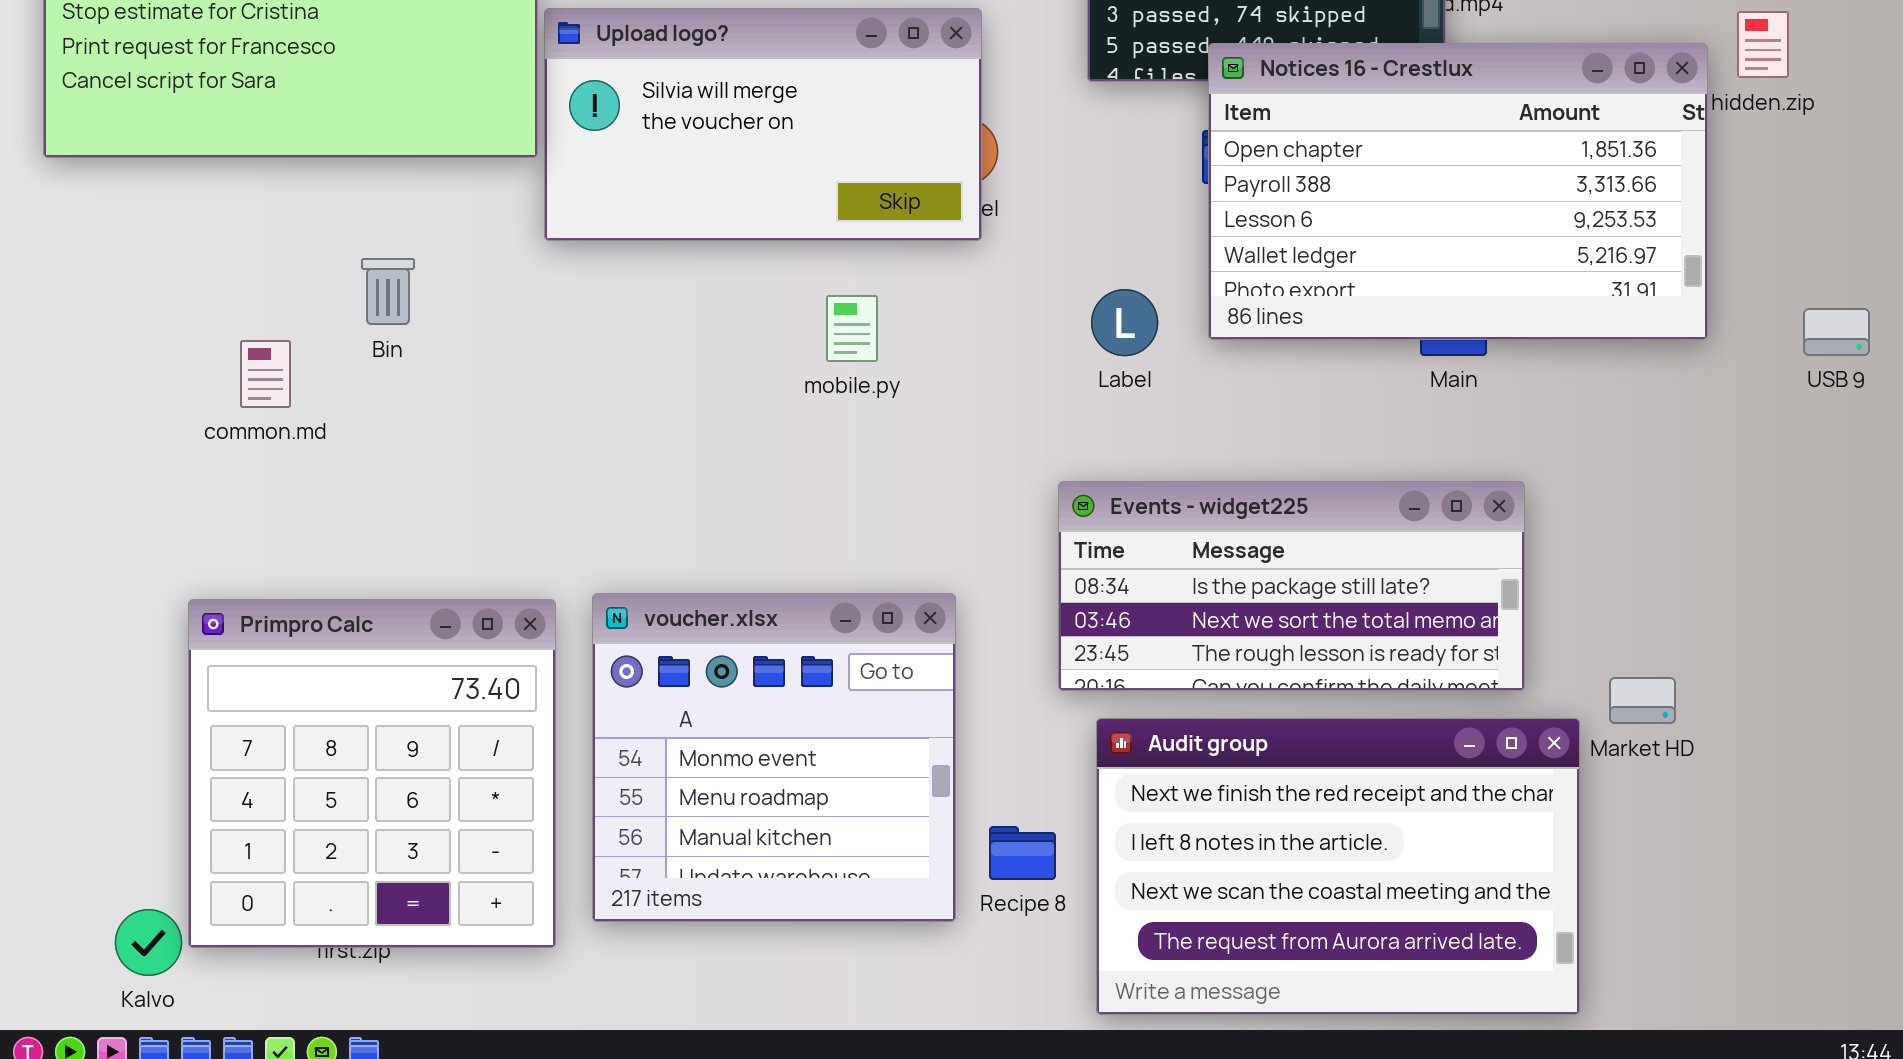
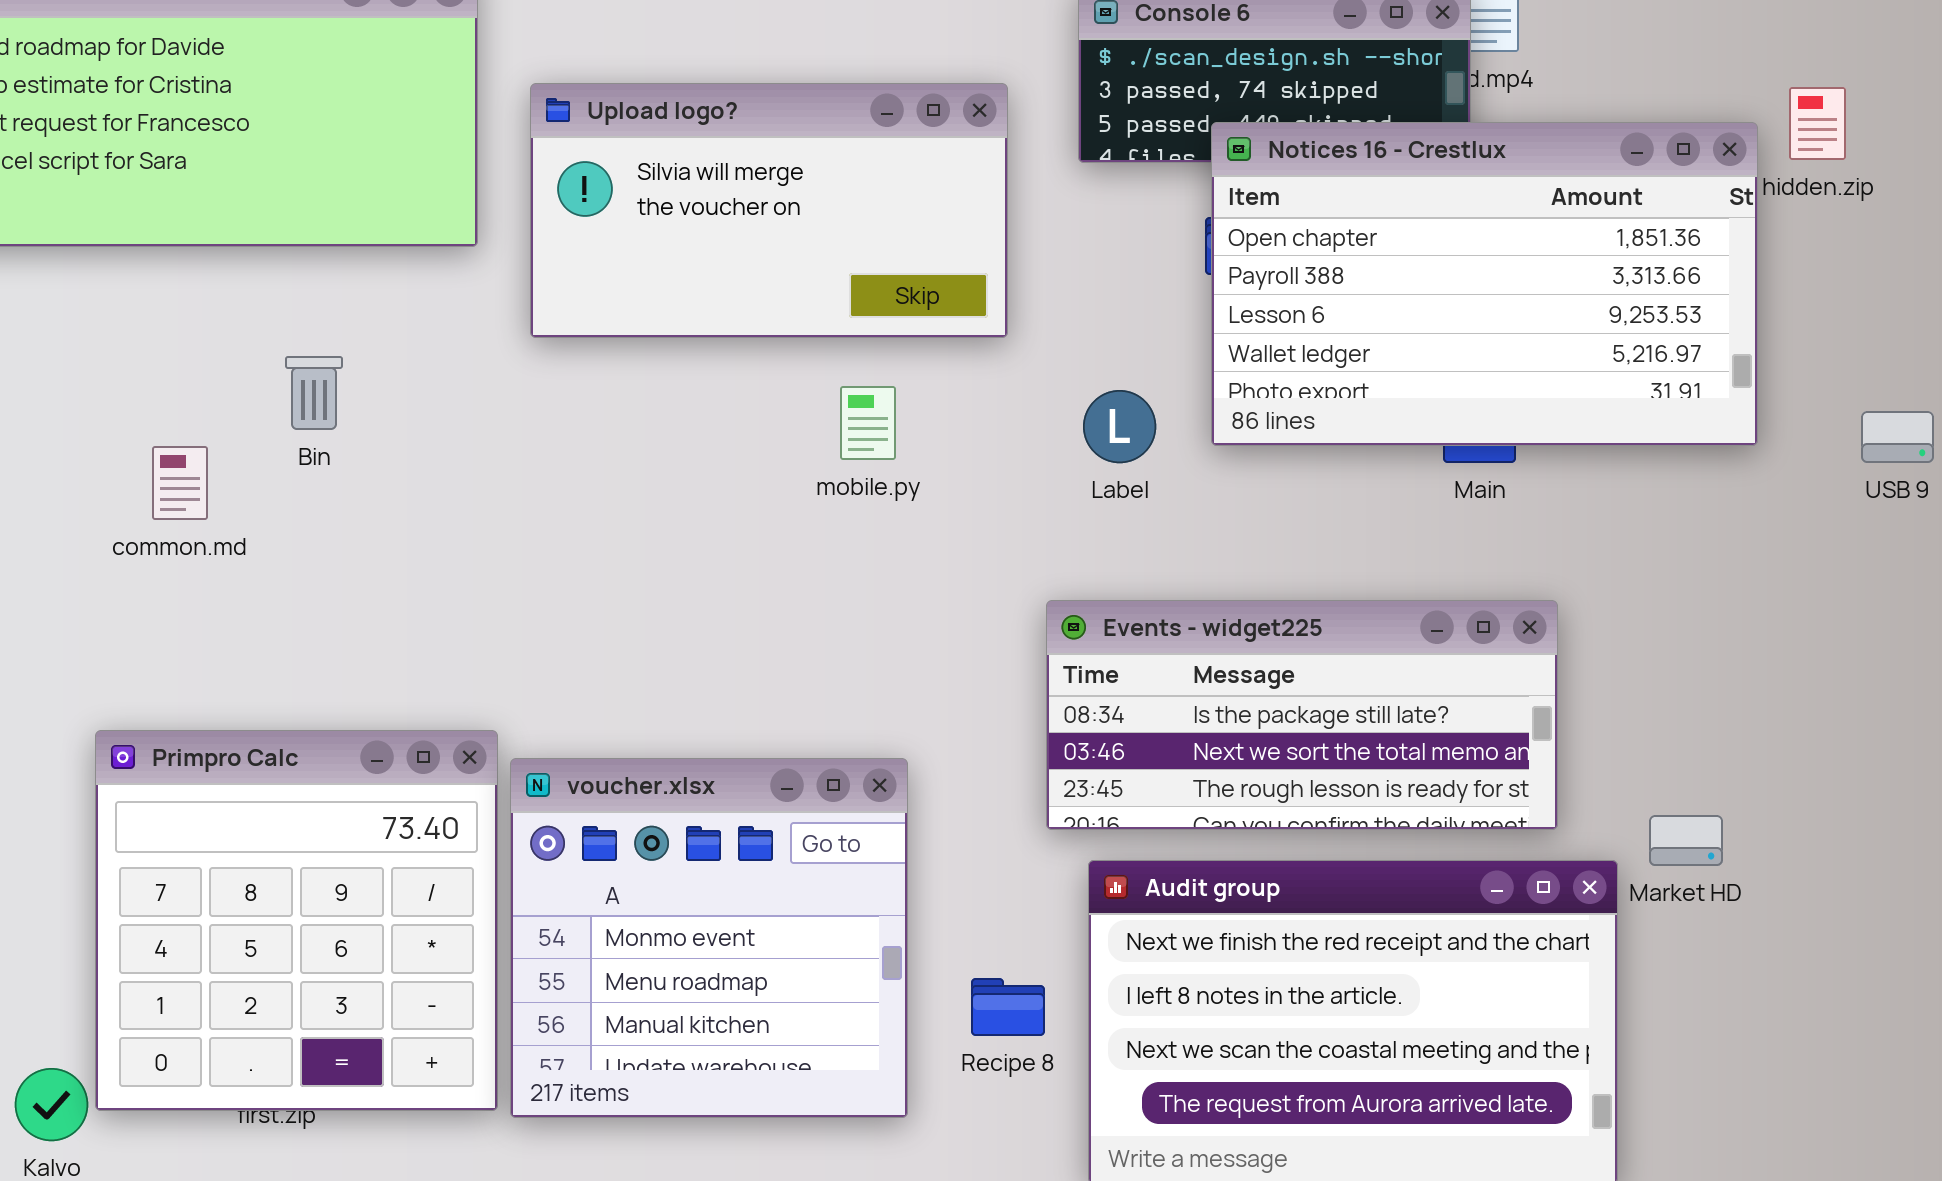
Upload logo?: [544,8,982,241] -> [530,83,1008,338], moved
mobile.py: [826,295,878,362] -> [840,386,896,460], moved
voucher.xlsx: [592,593,956,922] -> [510,758,908,1118], moved

